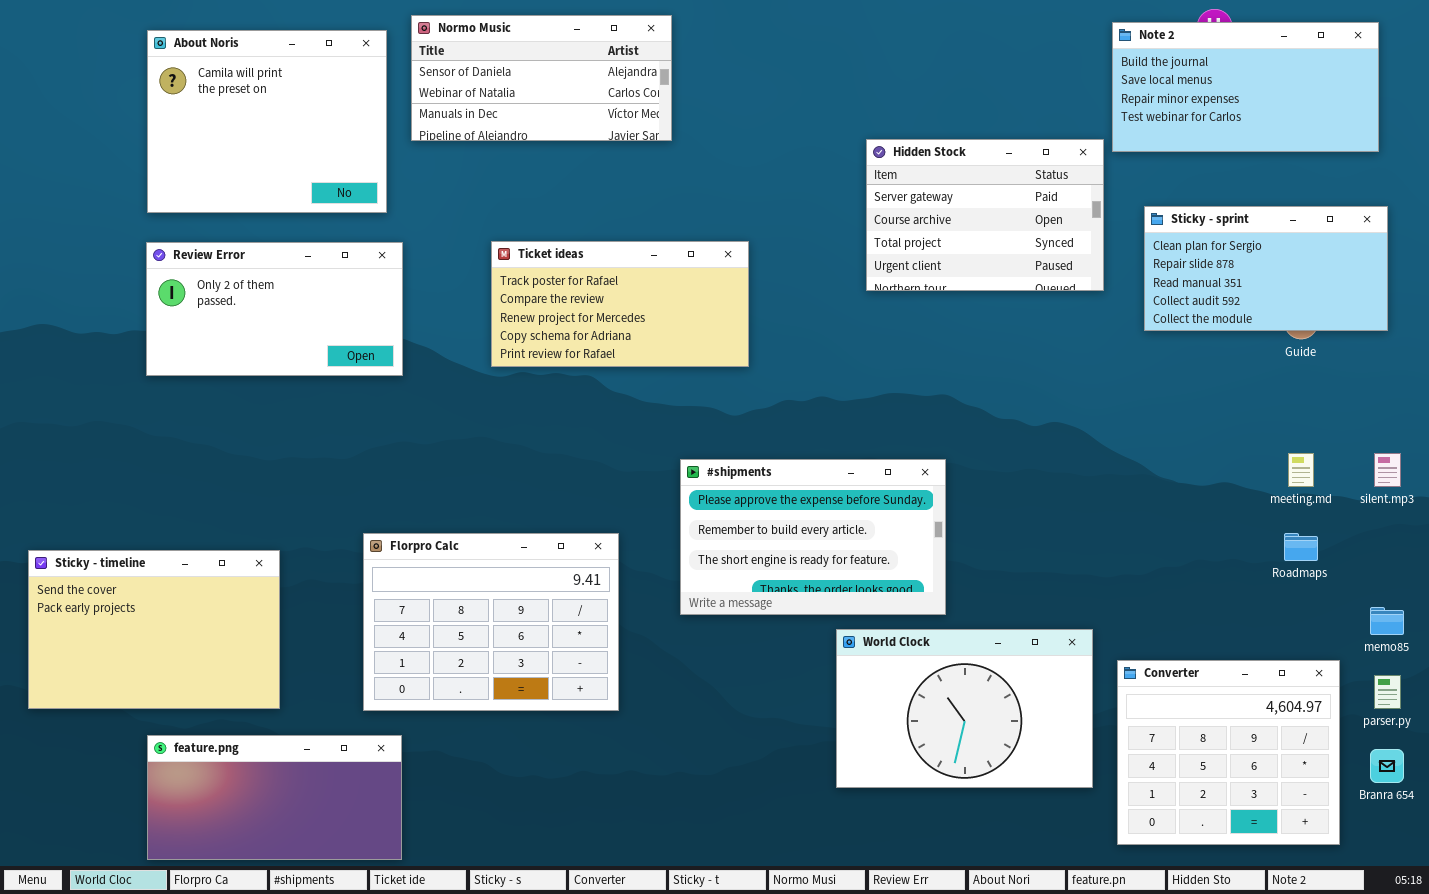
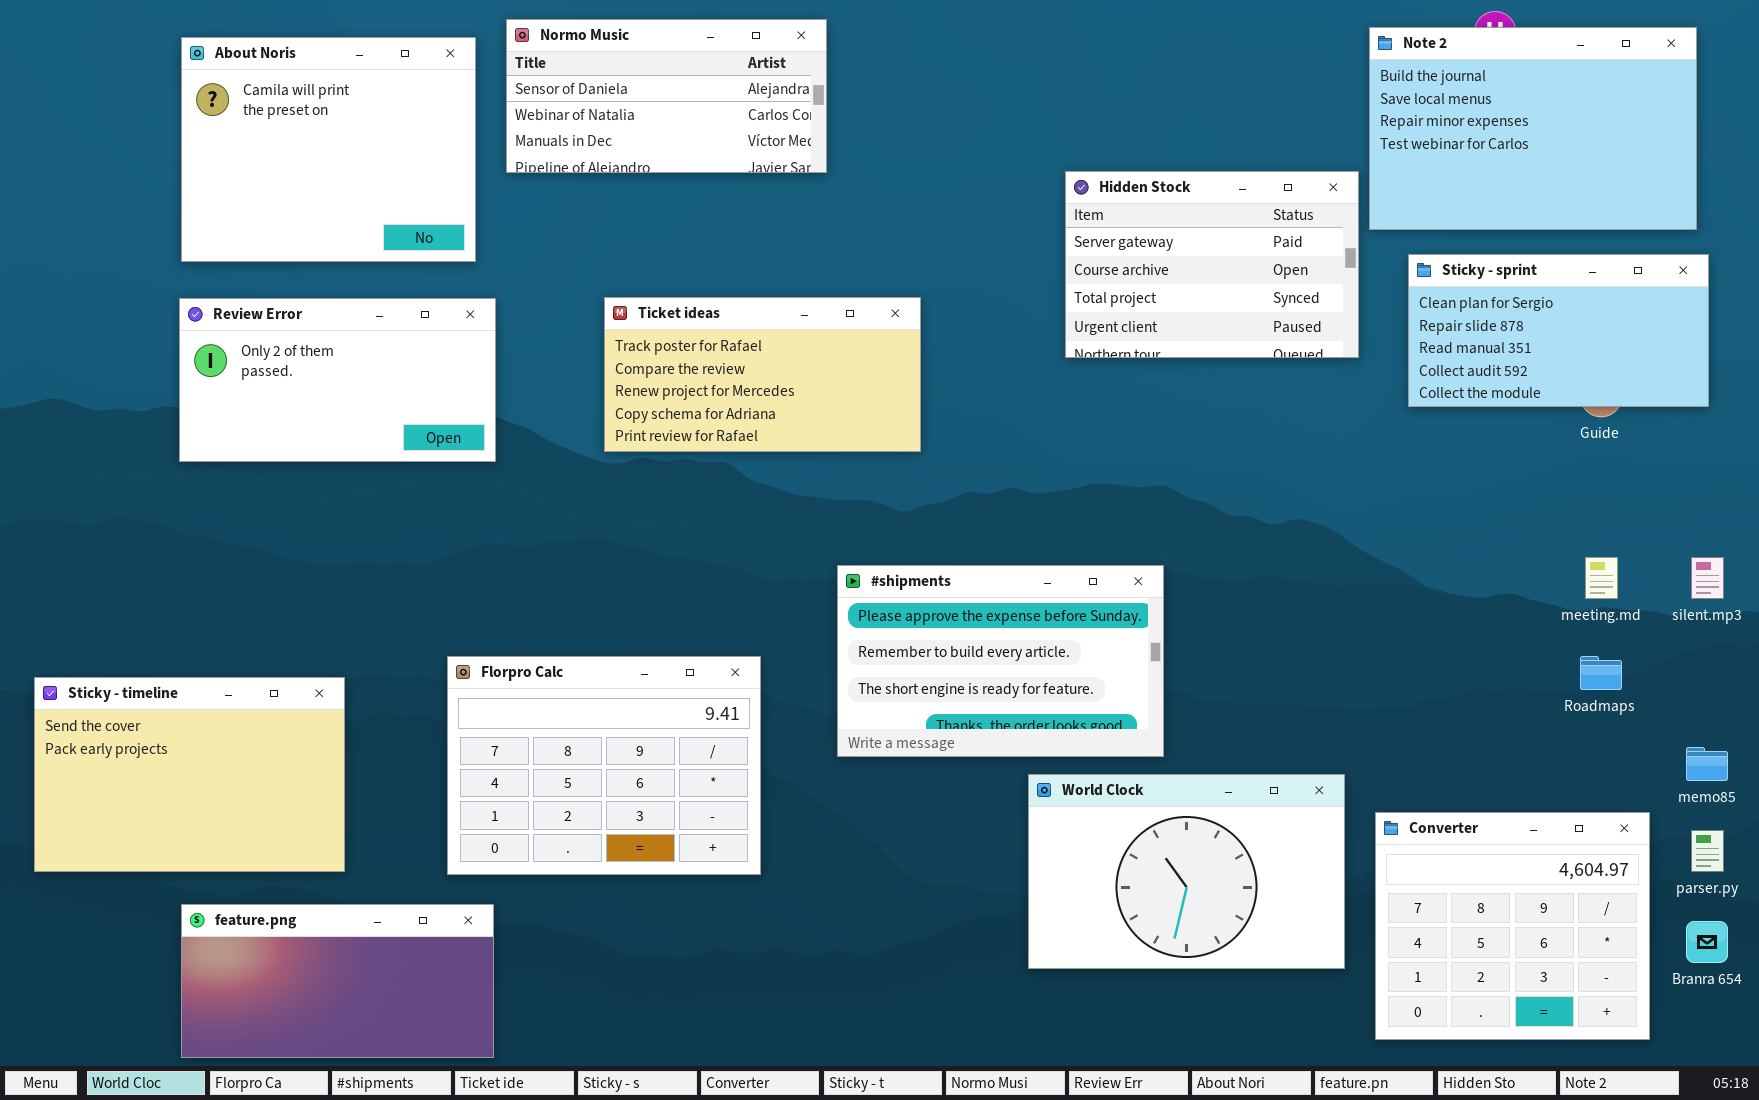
Note 2: [1112,22,1379,152] -> [1369,27,1697,230], resized

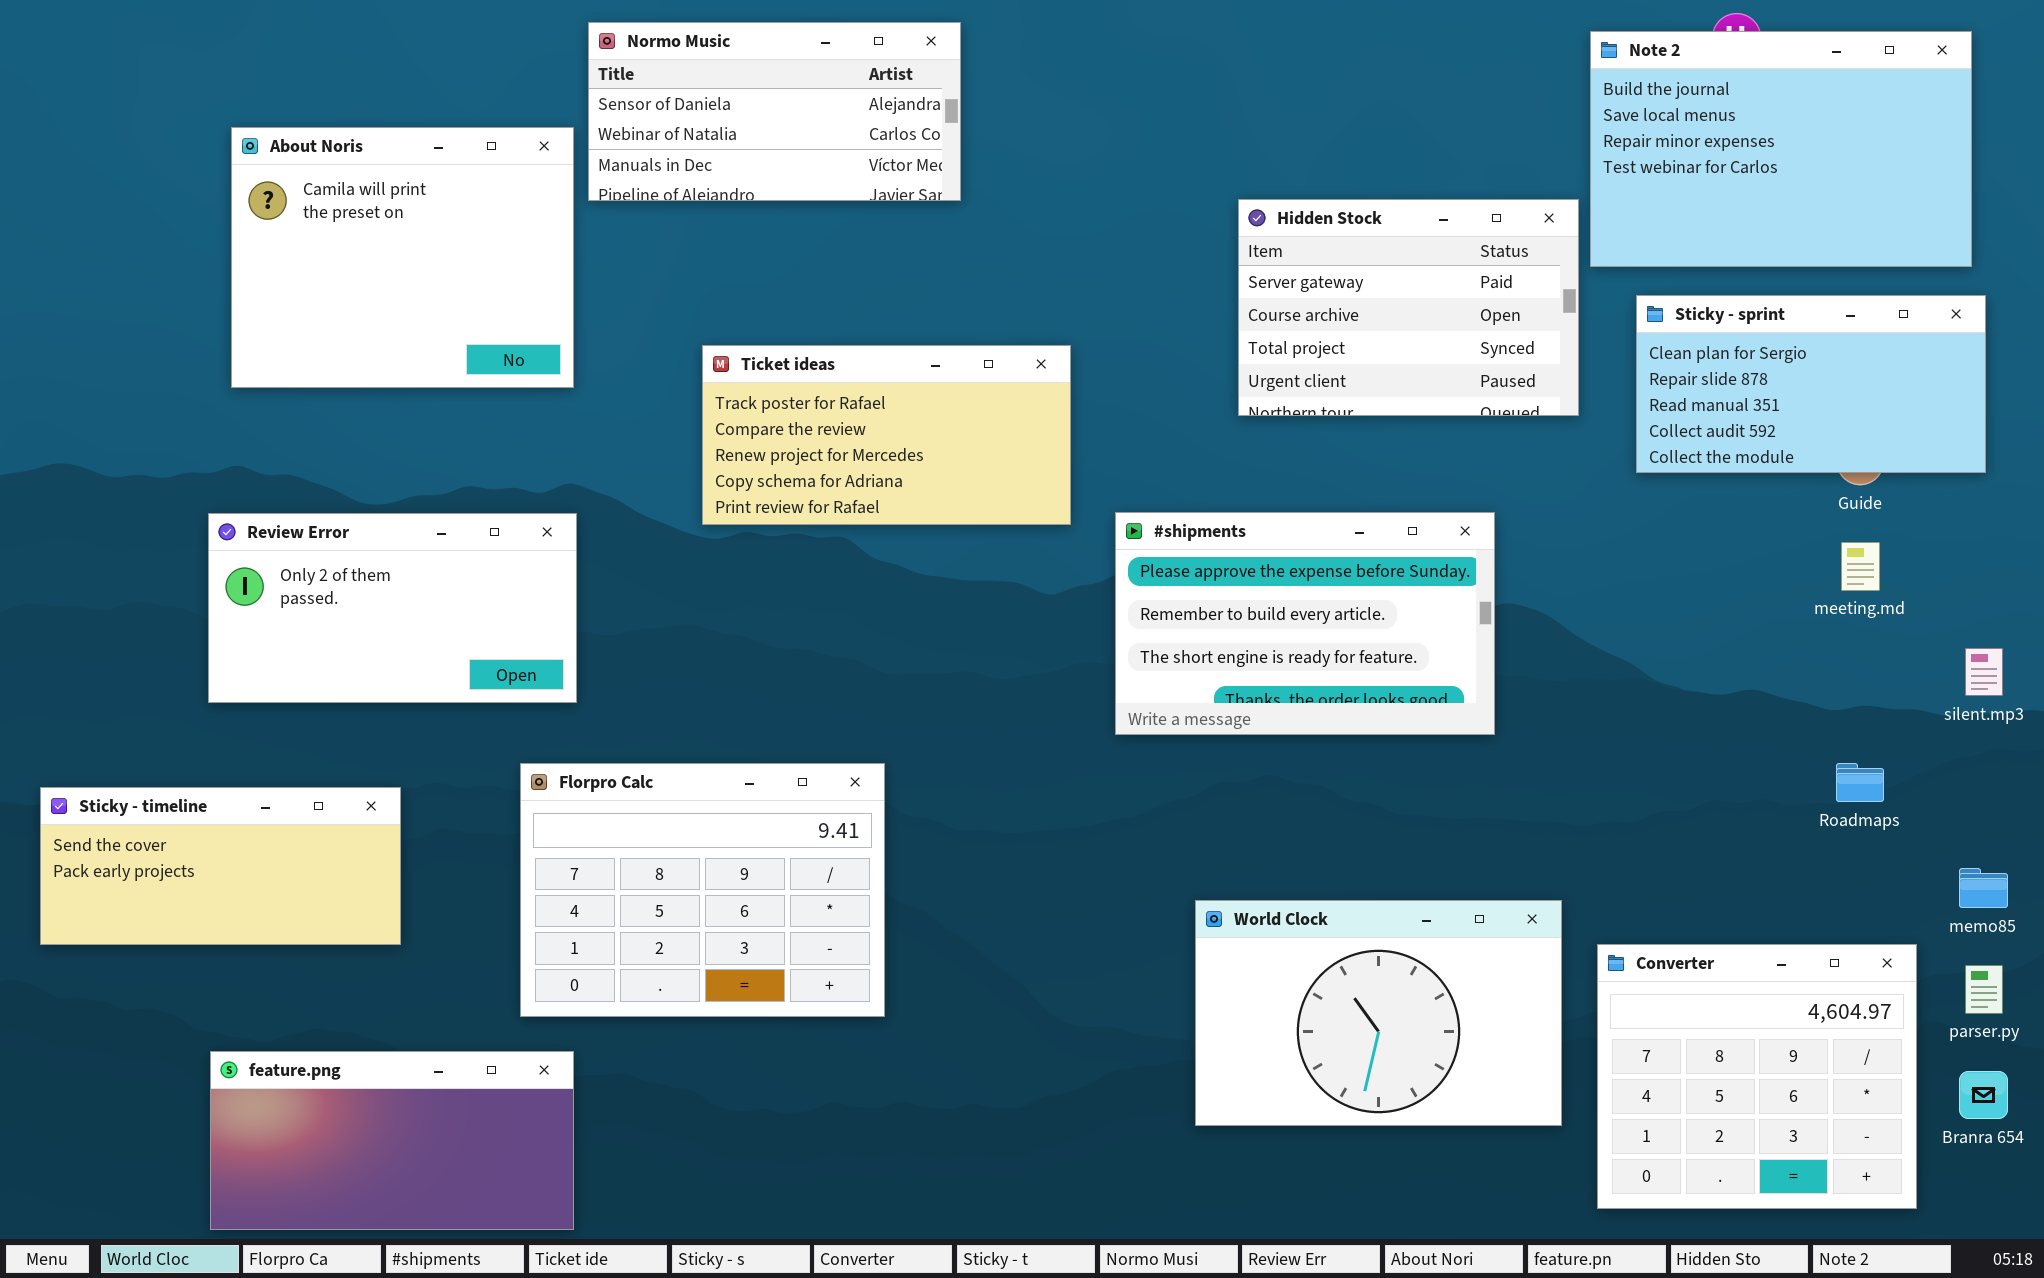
About Noris: [181,37,476,262] -> [231,127,574,388], moved
Review Error: [179,298,496,462] -> [208,513,577,703], moved
meeting.md: [1585,557,1618,599] -> [1841,542,1880,591], moved
#shipments: [837,565,1164,757] -> [1115,512,1495,735], moved
Sticky - timeline: [34,677,345,872] -> [40,787,401,945], resized

